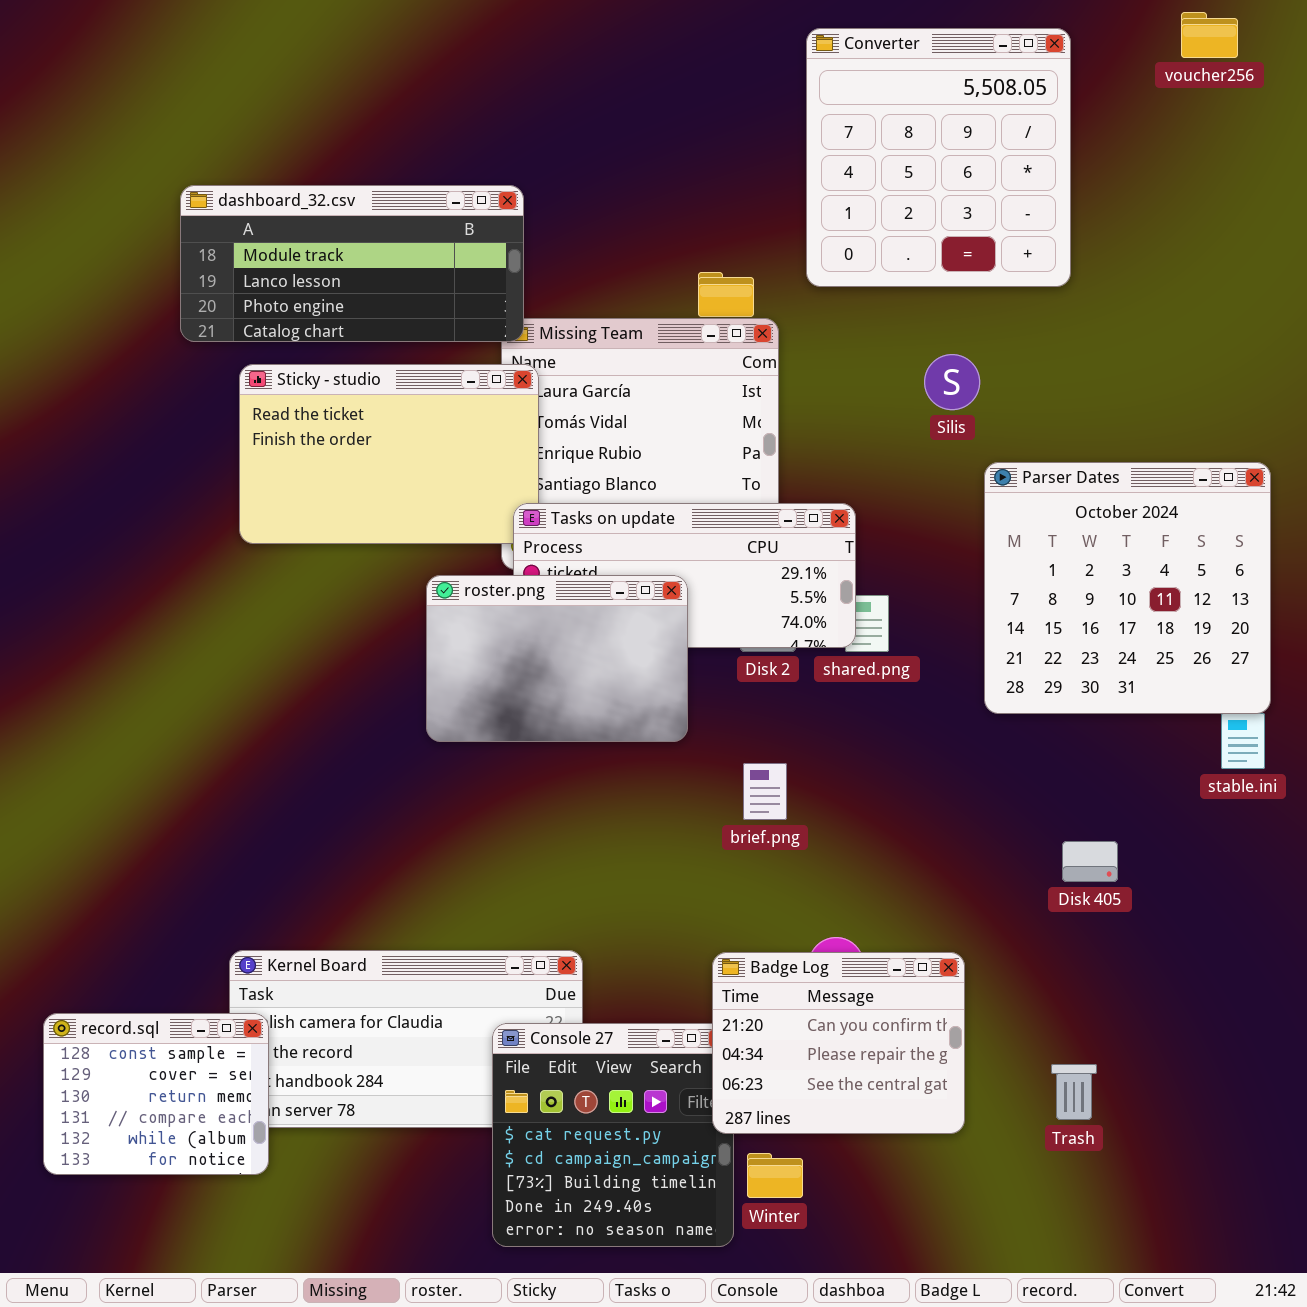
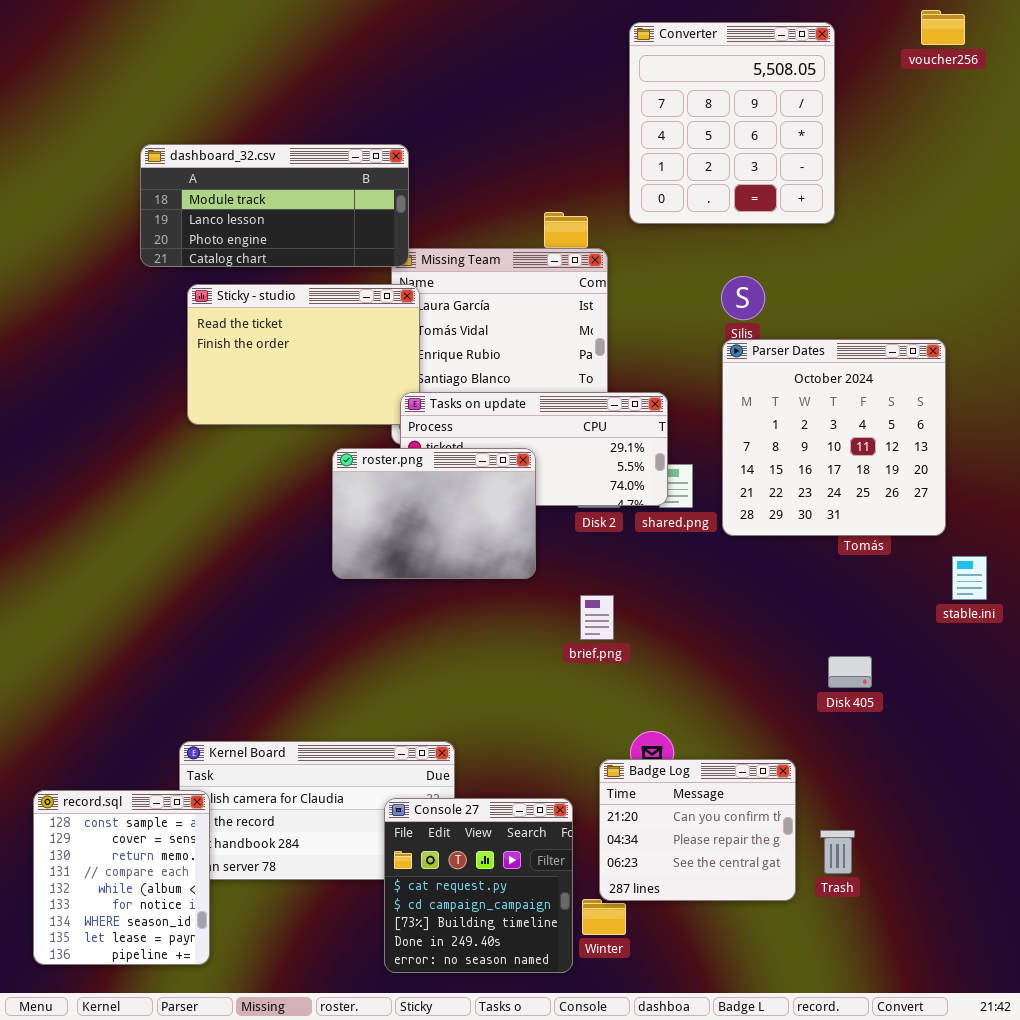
Parser Dates: [984,462,1271,714] -> [722,339,946,536], moved
Badge Log: [712,952,965,1134] -> [599,759,796,901], moved
record.sql: [43,1013,269,1175] -> [33,790,210,965], resized

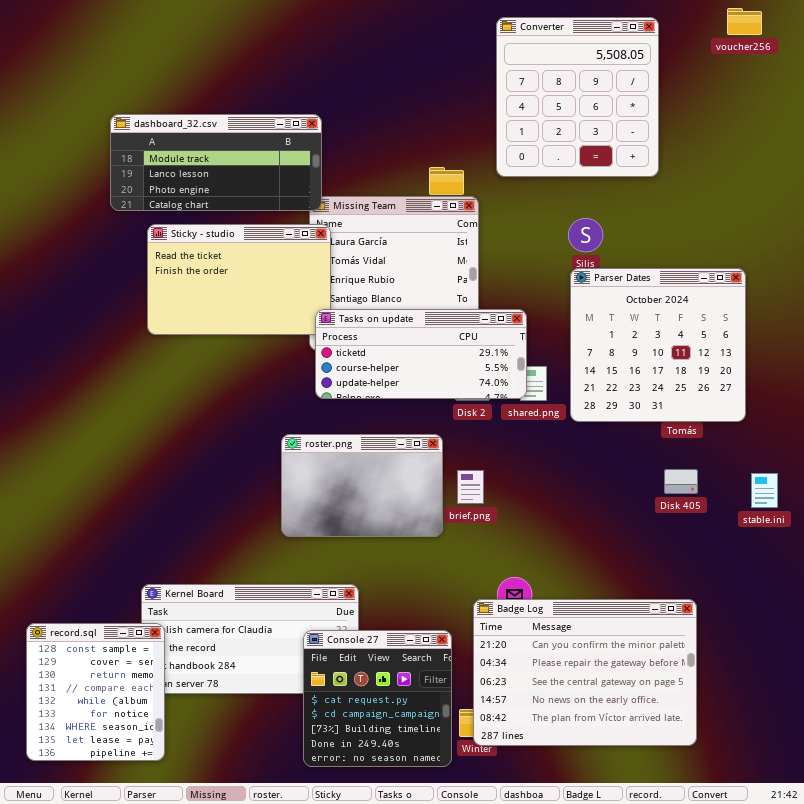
roster.png: [332,448,536,579] -> [281,434,443,537], moved
stable.ini: [952,556,987,600] -> [751,473,778,508], moved
Disk 405: [828,656,872,688] -> [664,469,698,494], moved
Badge Log: [599,759,796,901] -> [473,599,697,746], resized

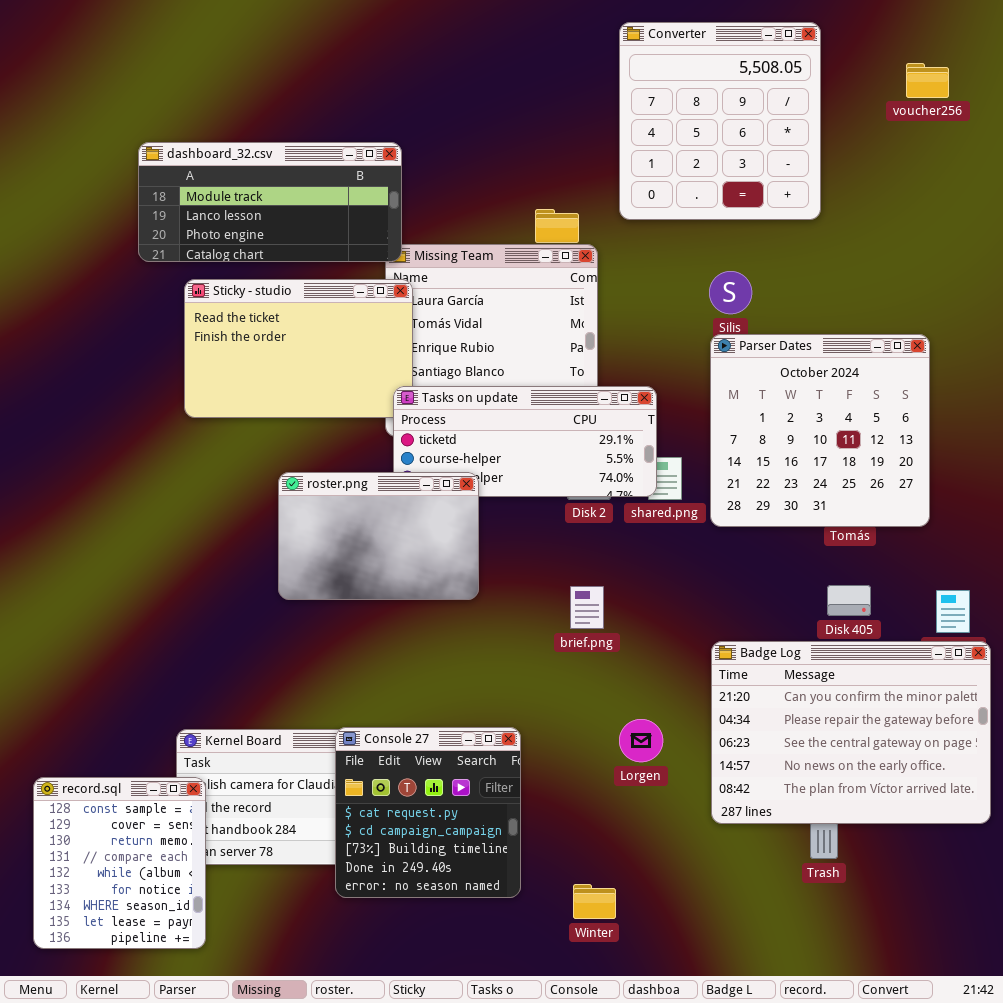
voucher256: [727,8,762,35] -> [906,63,949,98], moved
roster.png: [281,434,443,537] -> [278,472,479,600], moved
Badge Log: [473,599,697,746] -> [711,641,991,824], moved
Console 27: [303,630,452,767] -> [335,727,521,898], moved

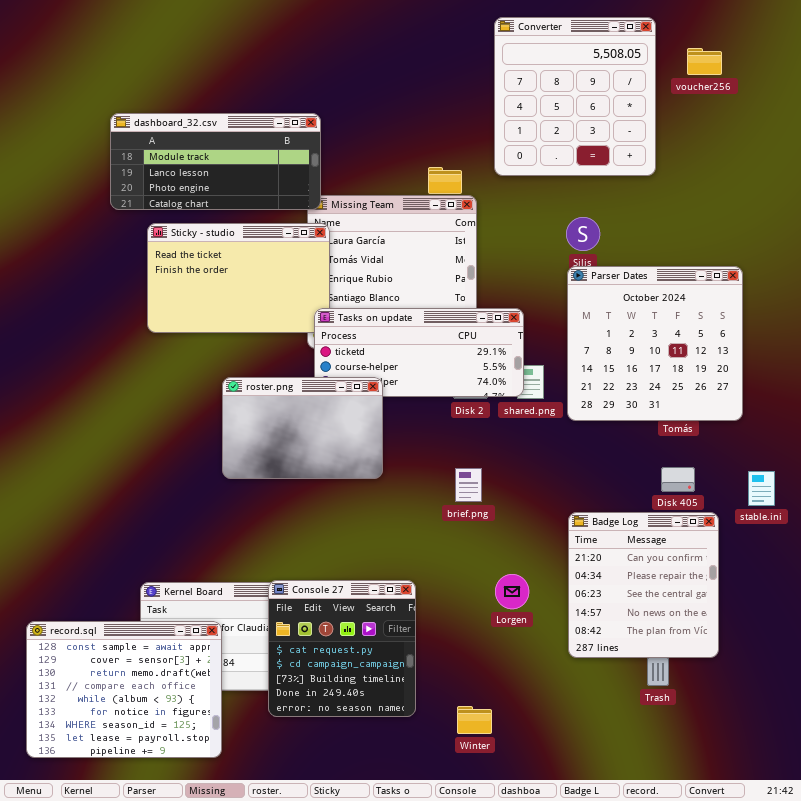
voucher256: [906,63,949,98] -> [687,48,722,75], moved
Badge Log: [711,641,991,824] -> [568,512,719,658], resized
record.sql: [33,777,206,949] -> [26,621,222,758], resized

